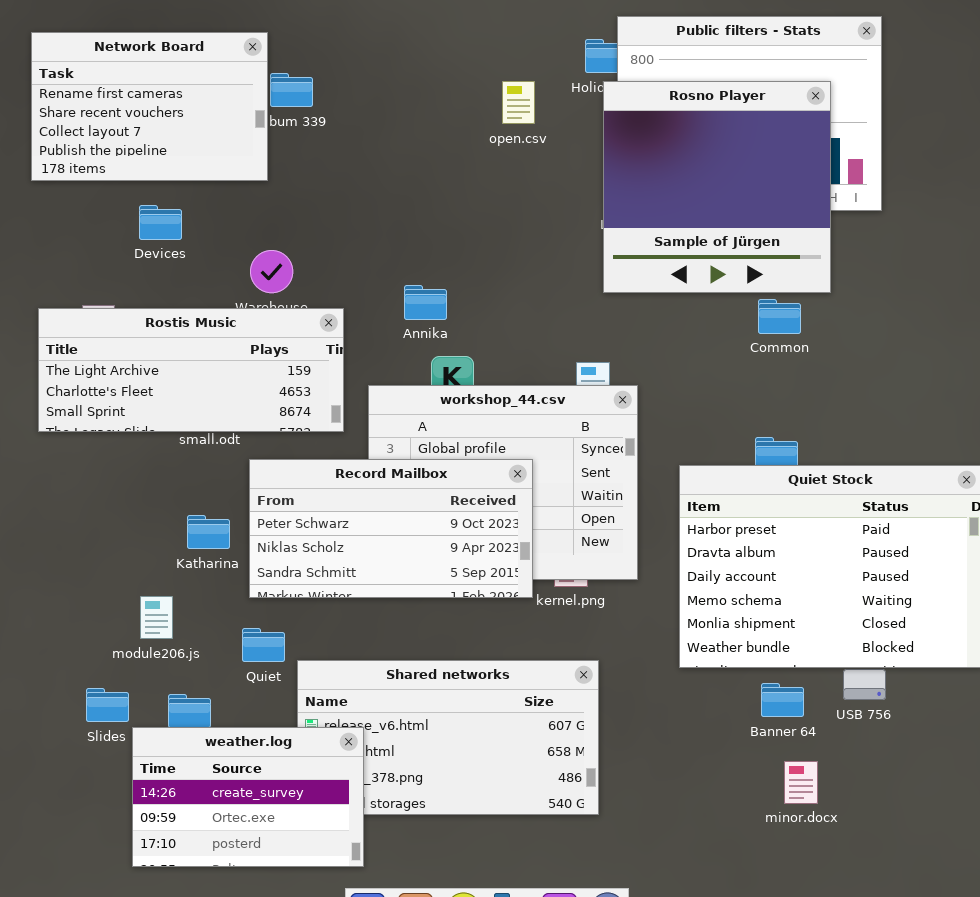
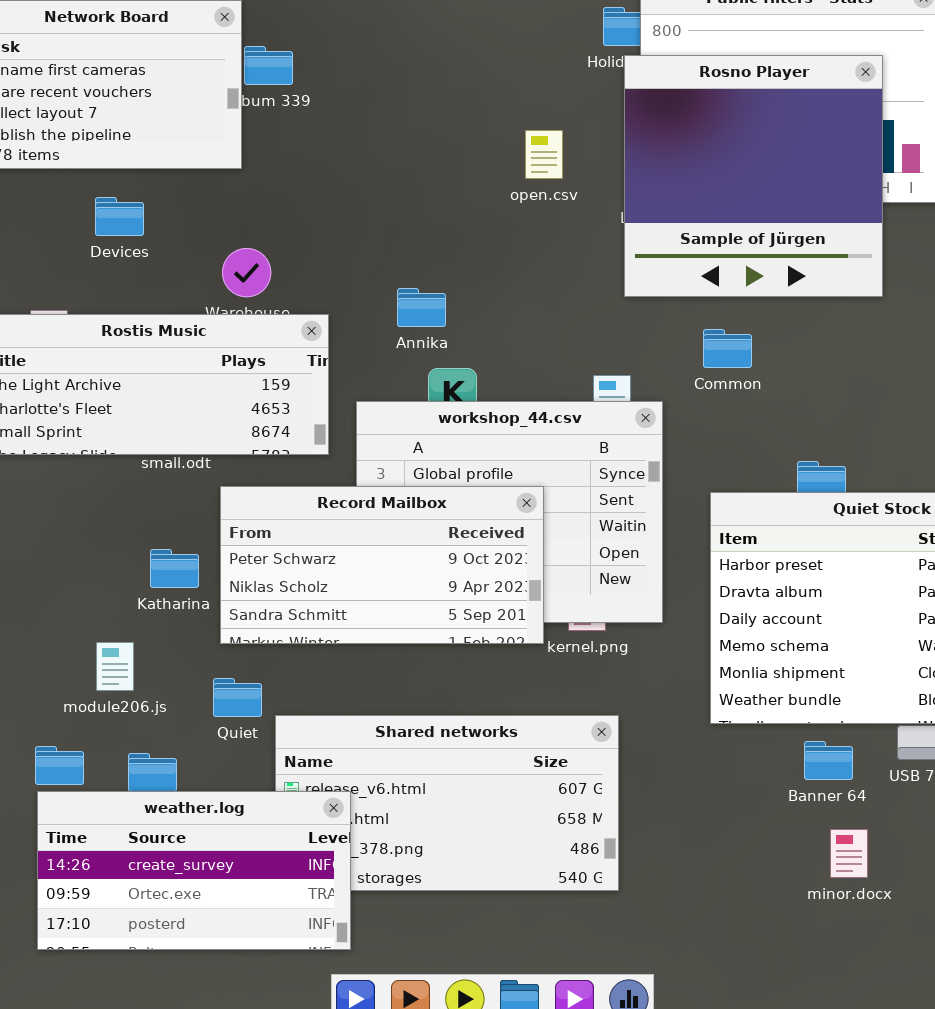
open.csv: [502,81,535,124] -> [525,130,563,179], moved
Common: [758,299,801,334] -> [703,329,752,368], moved
weather.log: [132,727,364,867] -> [37,791,351,950], resized

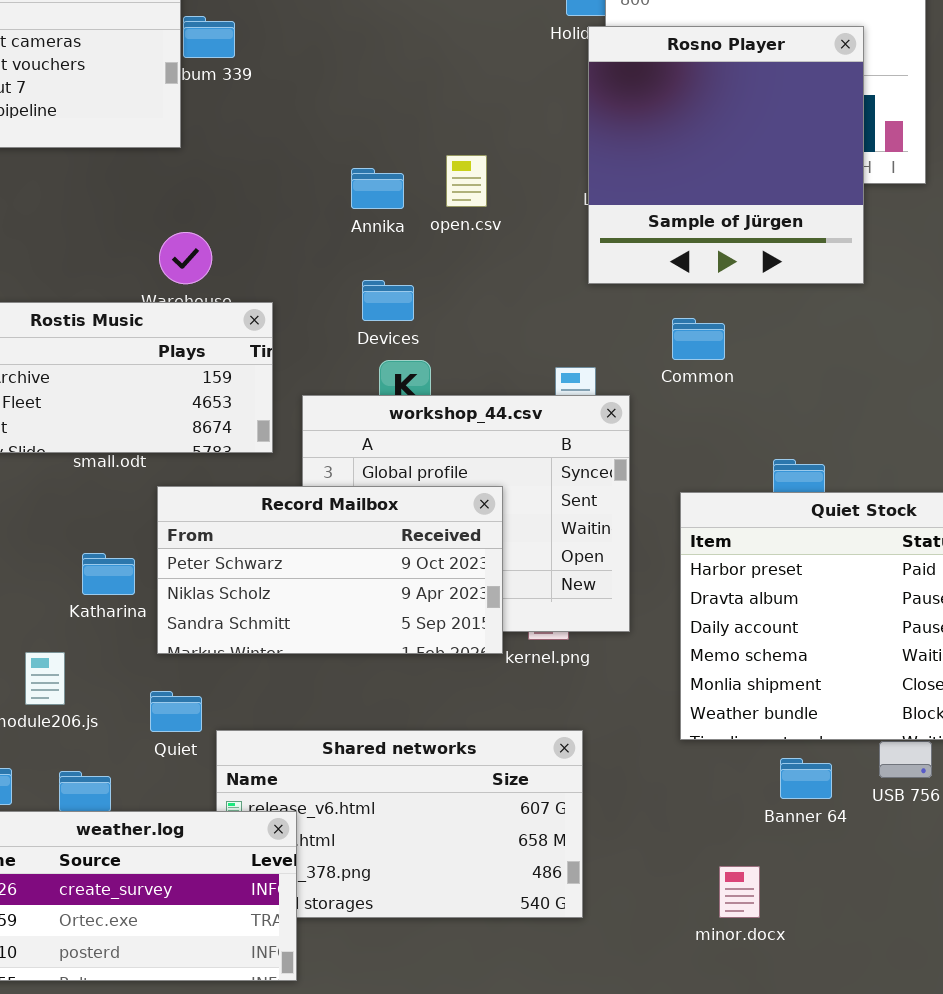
open.csv: [525,130,563,179] -> [446,155,487,207], moved
Devices: [95,197,144,236] -> [362,280,414,321], moved
Annika: [397,288,446,327] -> [351,168,404,209], moved
minor.docx: [830,829,868,878] -> [719,866,760,918], moved

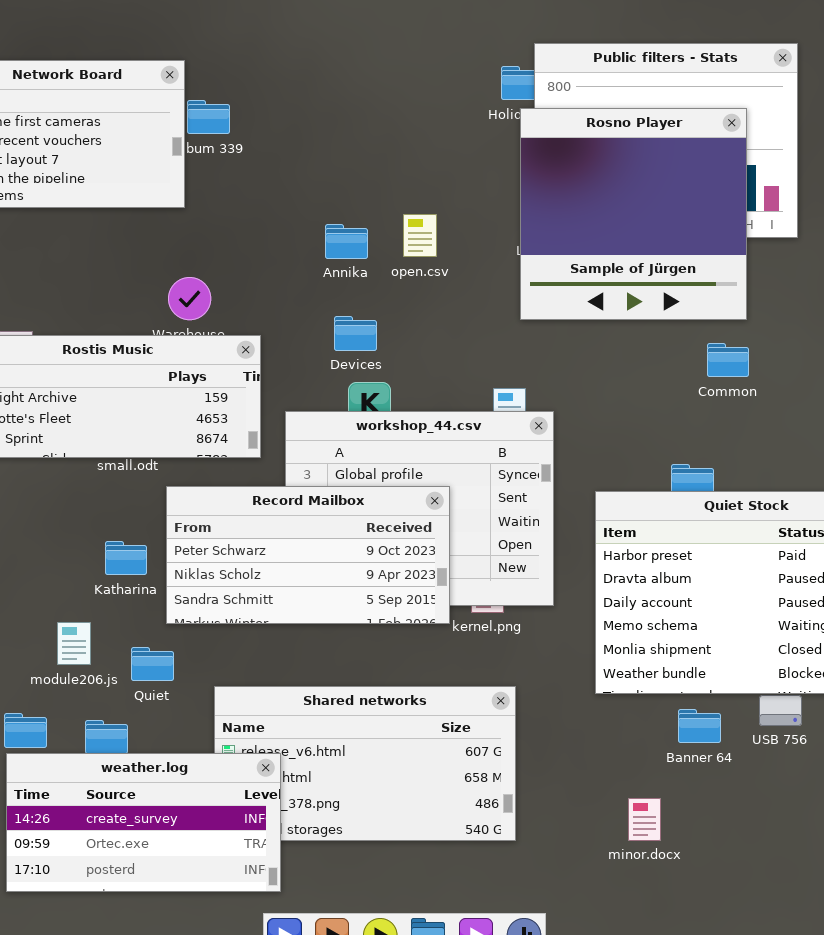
Common: [672,318,725,360] -> [707,343,749,377], moved
Quiet: [150,691,202,732] -> [131,647,174,681], moved

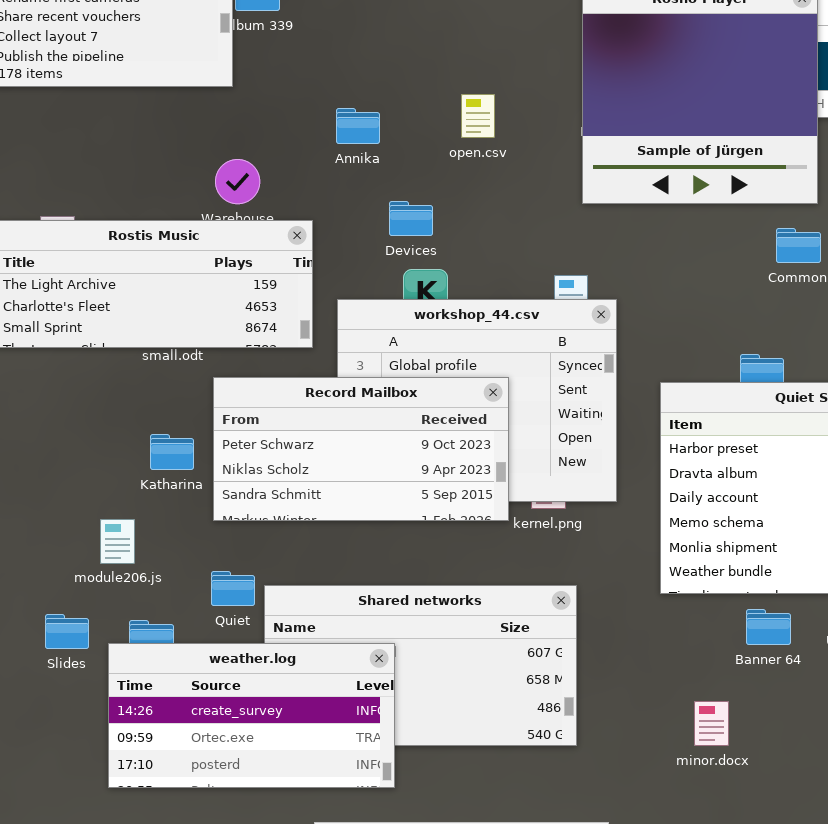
Annika: [325,224,368,259] -> [336,108,380,144], moved
Quiet: [131,647,174,681] -> [211,571,255,606], moved
weather.log: [6,753,281,892] -> [108,643,395,788], moved

